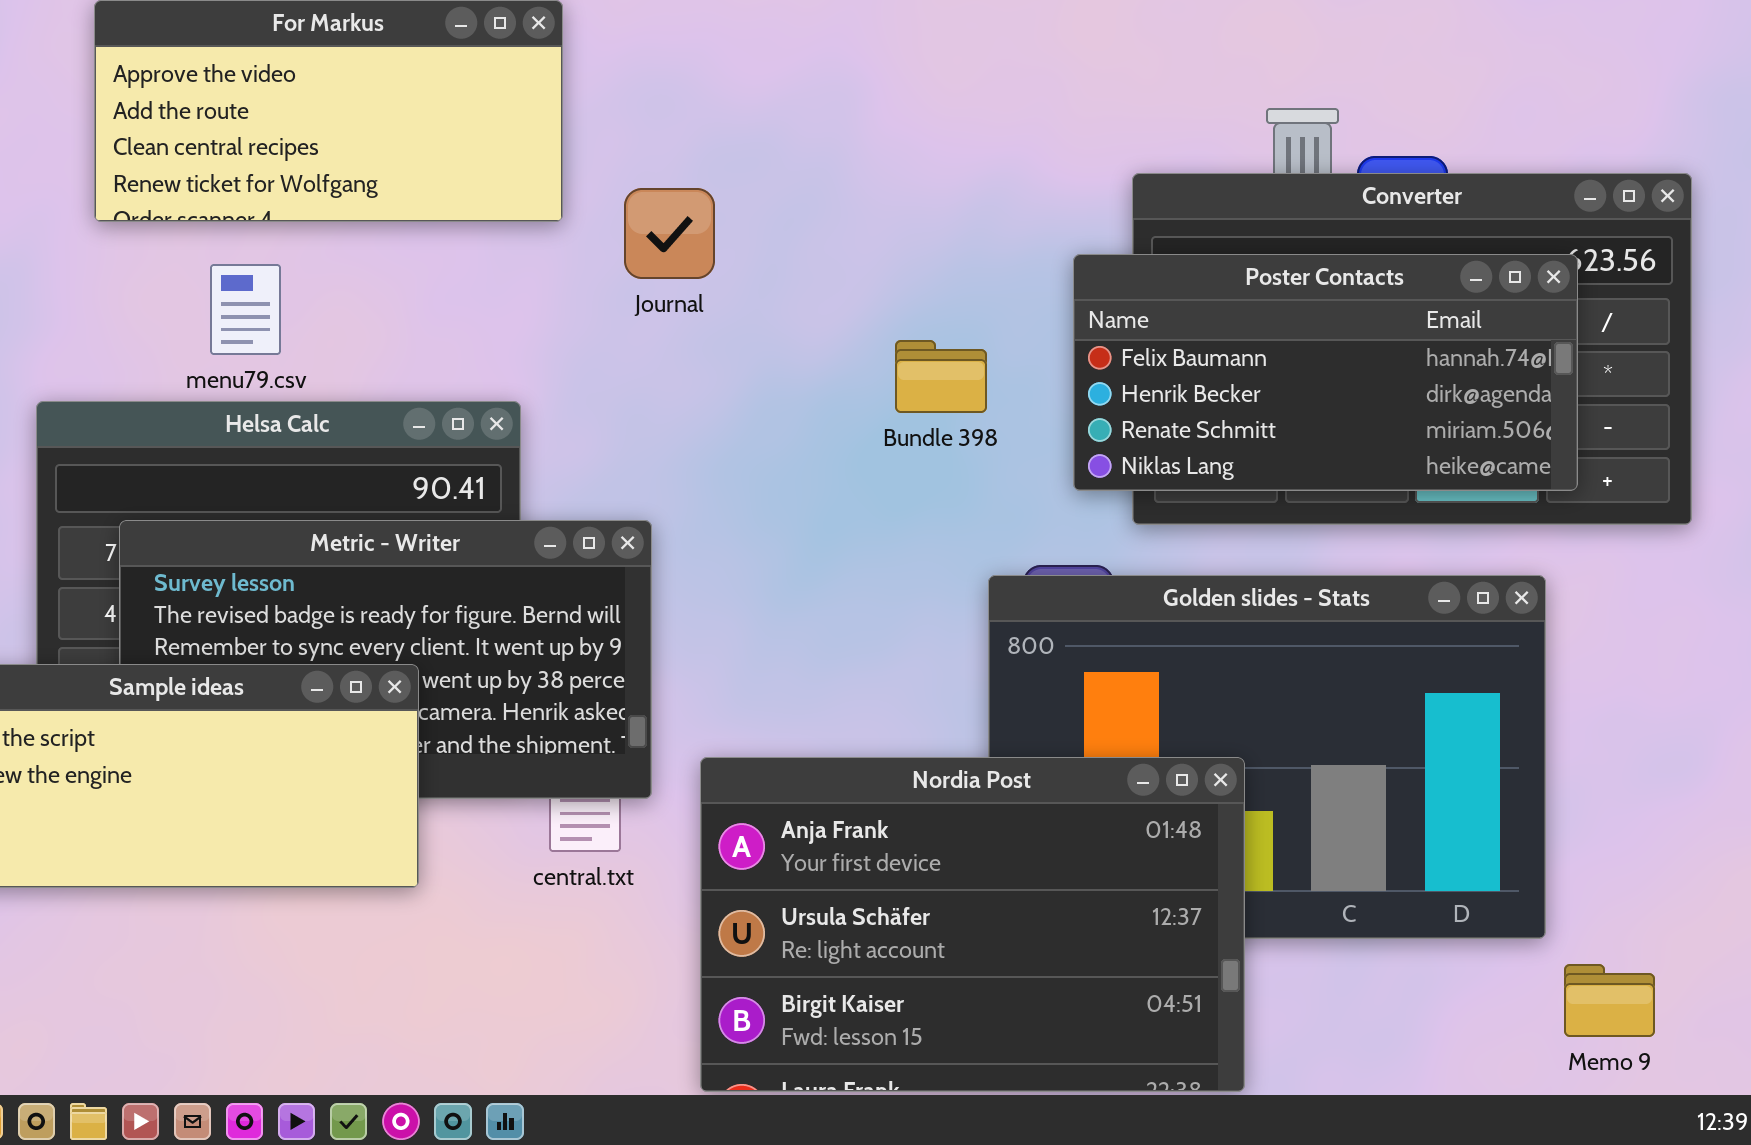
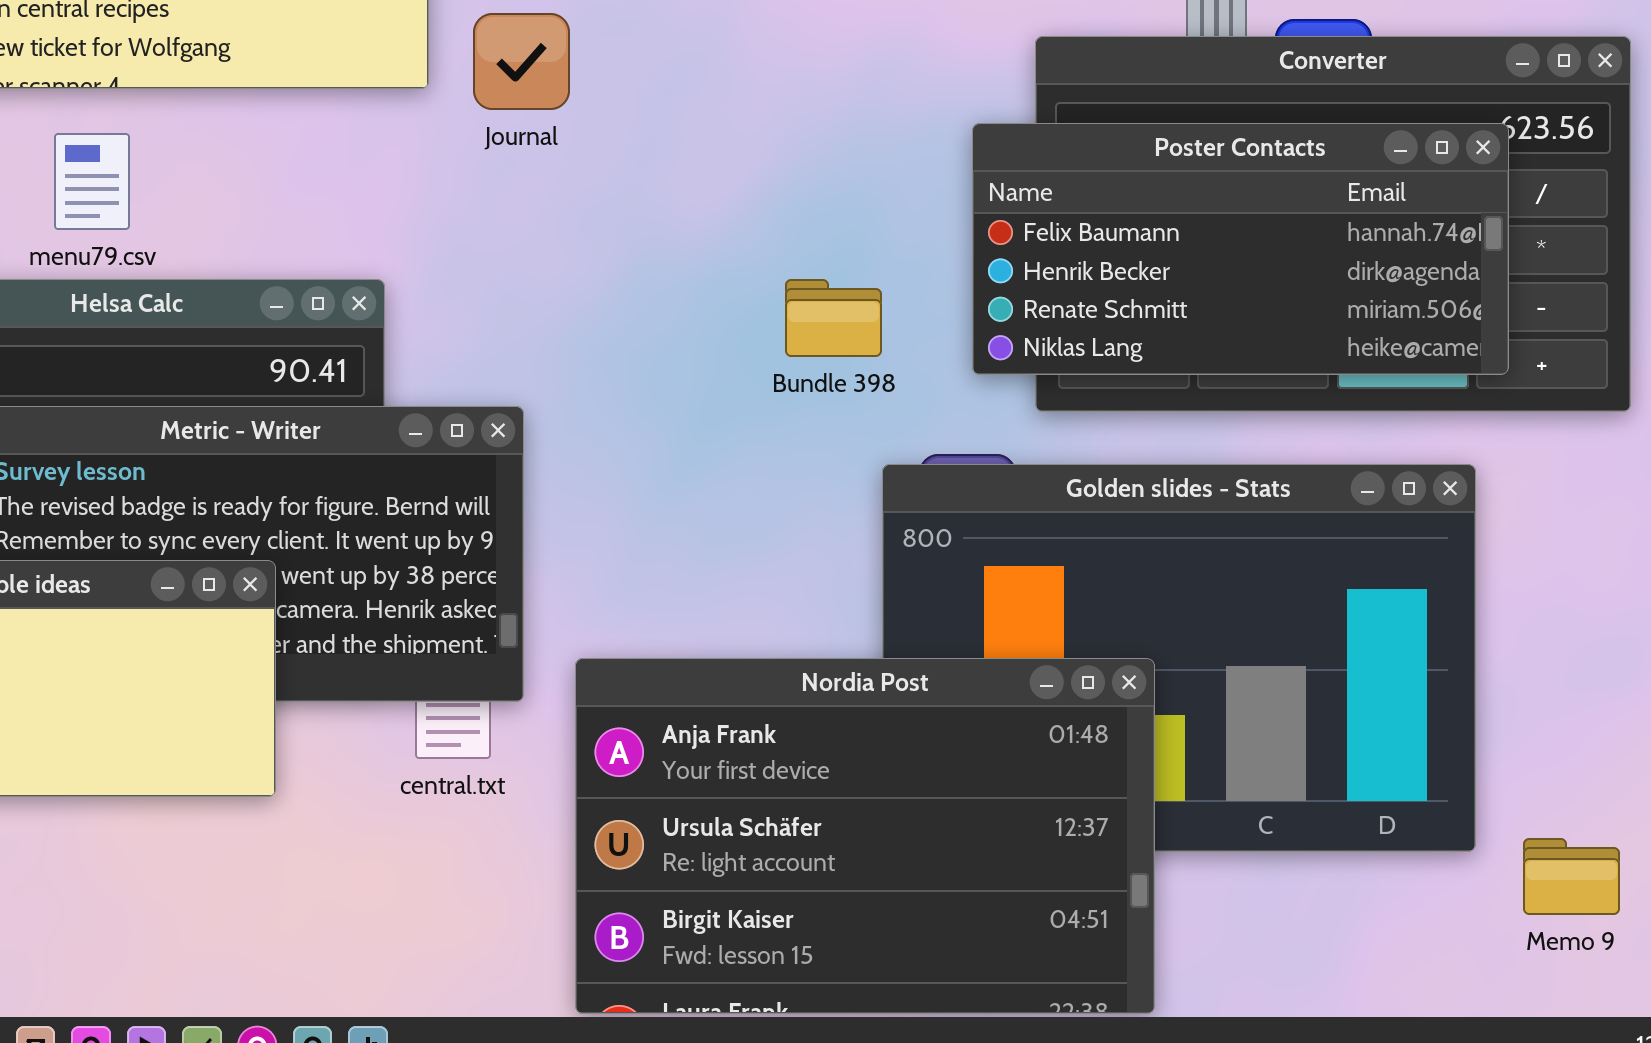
Journal: [624,188,715,279] -> [473,13,570,110], moved
Bundle 398: [895,340,987,413] -> [785,279,882,357], moved
Memo 9: [1564,964,1655,1037] -> [1523,838,1620,915], moved

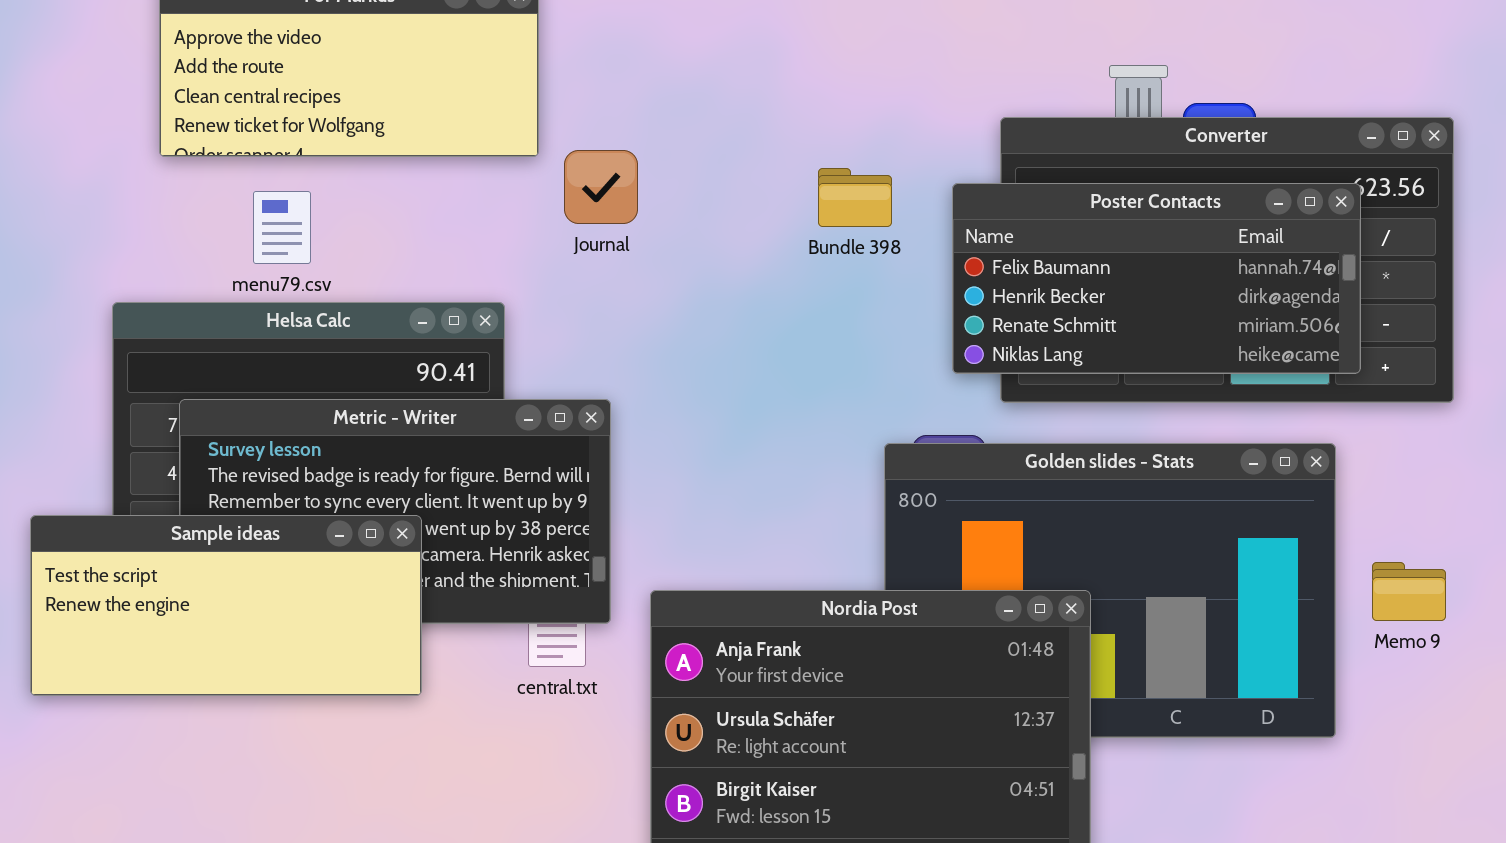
Journal: [473,13,570,110] -> [564,150,638,224], moved
Bundle 398: [785,279,882,357] -> [818,168,892,227], moved
Memo 9: [1523,838,1620,915] -> [1372,562,1446,621], moved

